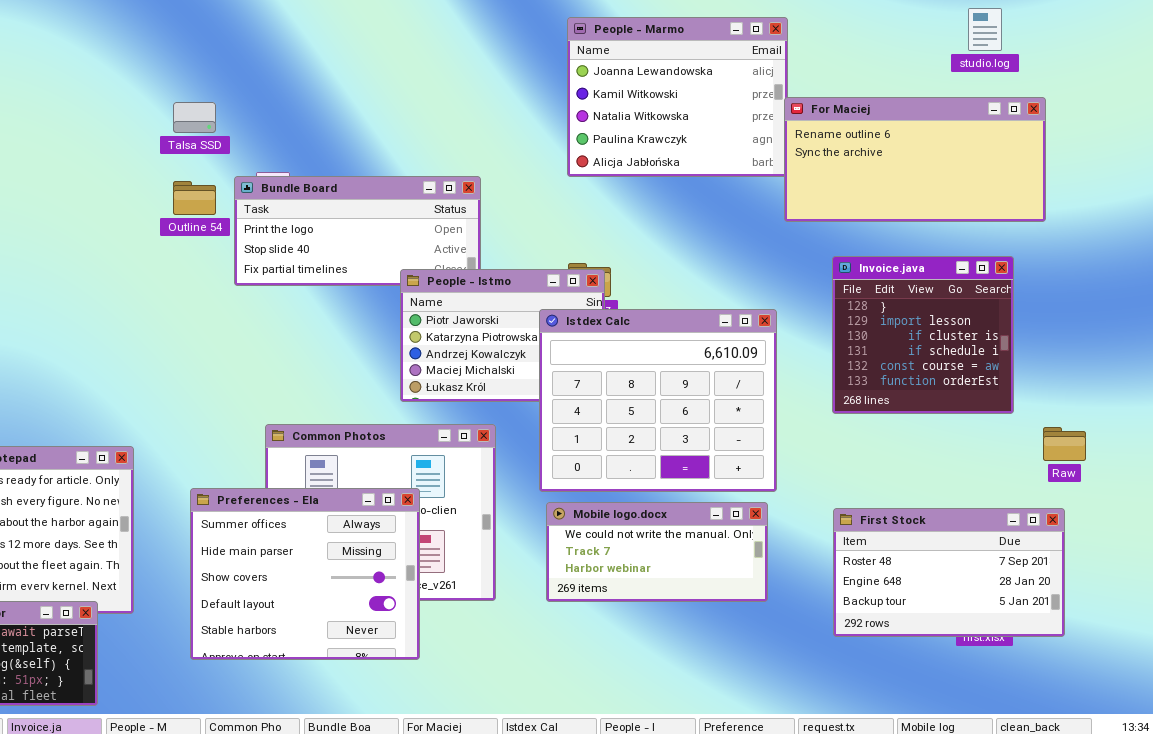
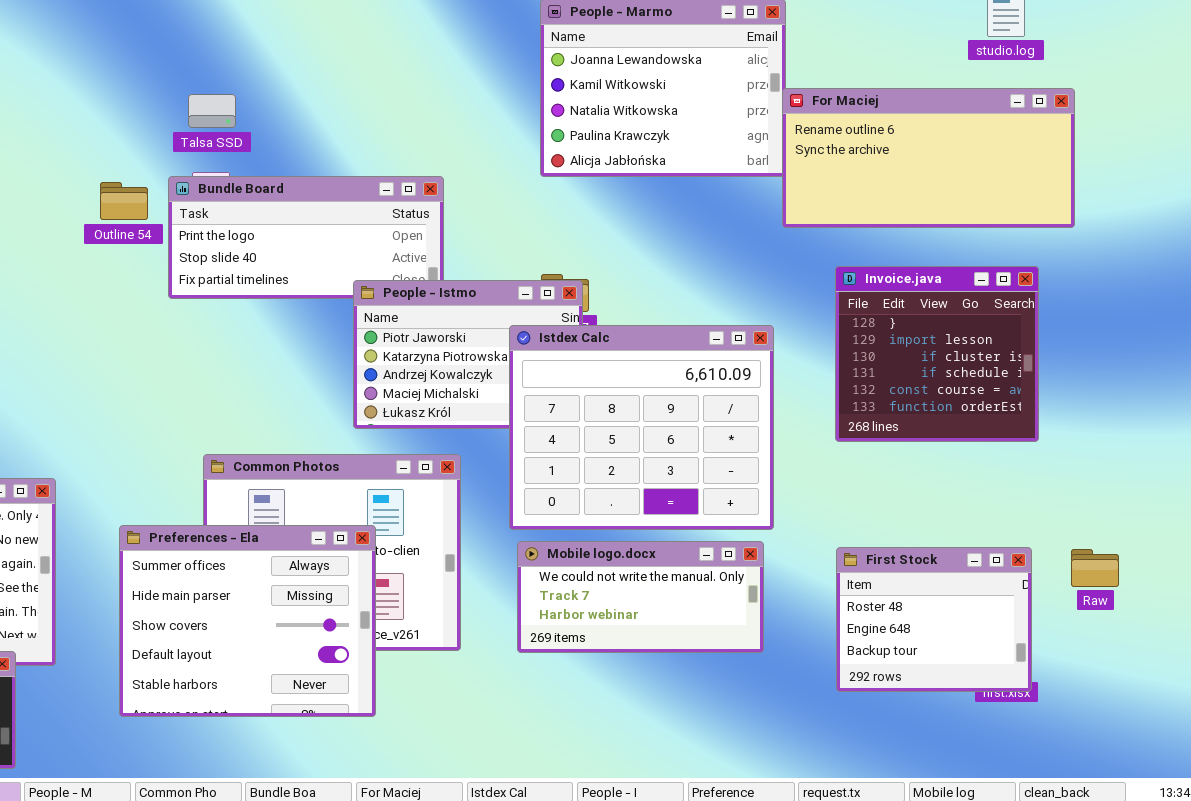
Talsa SSD: [173,102,216,133] -> [188,94,236,128], moved
Raw: [1043,427,1086,461] -> [1071,549,1119,587], moved
First Stock: [833,508,1065,637] -> [836,547,1032,692], resized

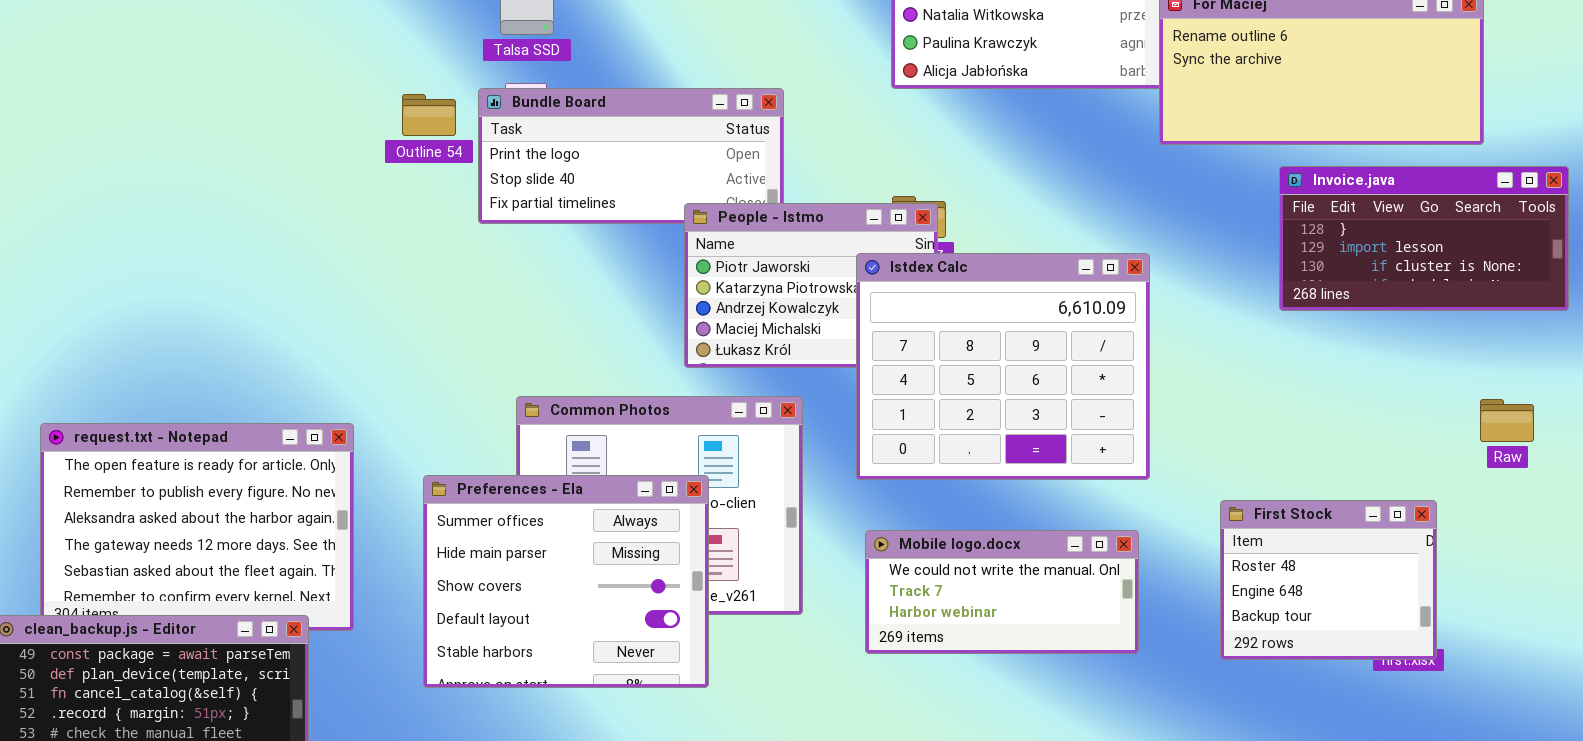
Invoice.java: [835,266,1039,442] -> [1279,166,1569,311], moved, resized
Mobile logo.docx: [517,541,764,653] -> [865,530,1139,654], moved
Raw: [1071,549,1119,587] -> [1480,399,1534,442], moved

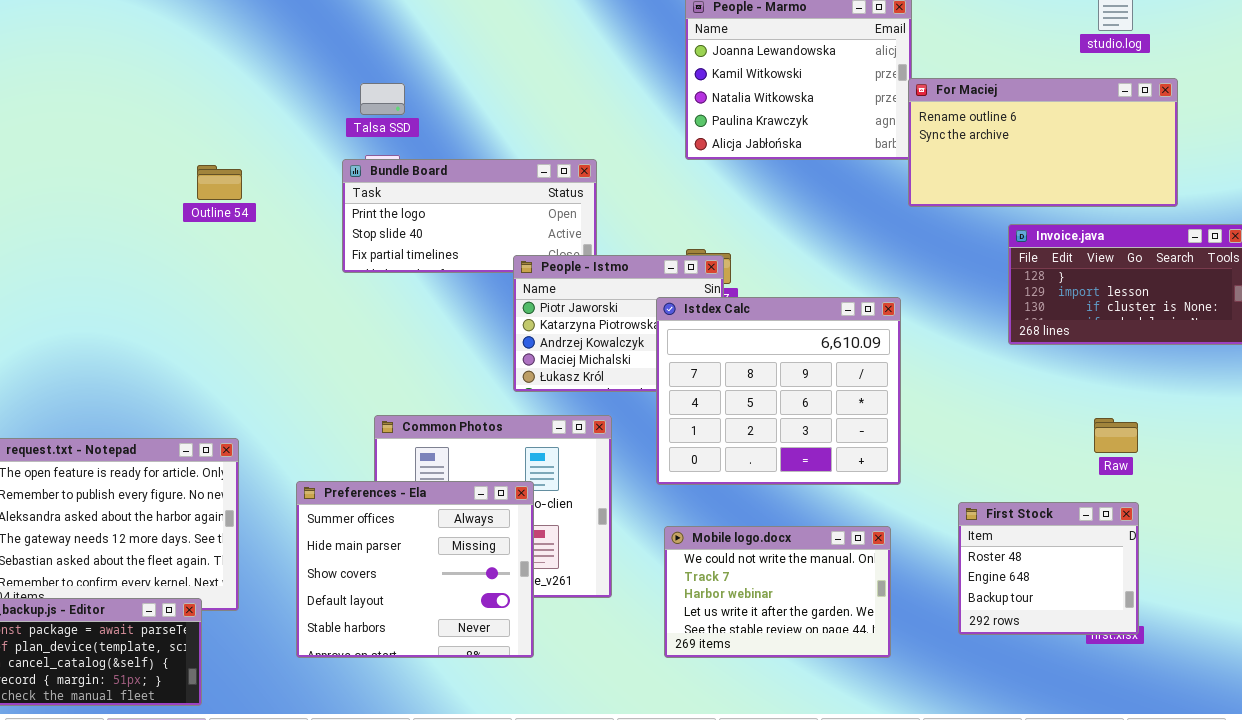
Outline 54: [402,94,456,136] -> [197,165,242,200], moved
Raw: [1480,399,1534,442] -> [1094,418,1138,453], moved
Mobile logo.docx: [865,530,1139,654] -> [664,526,891,658], resized

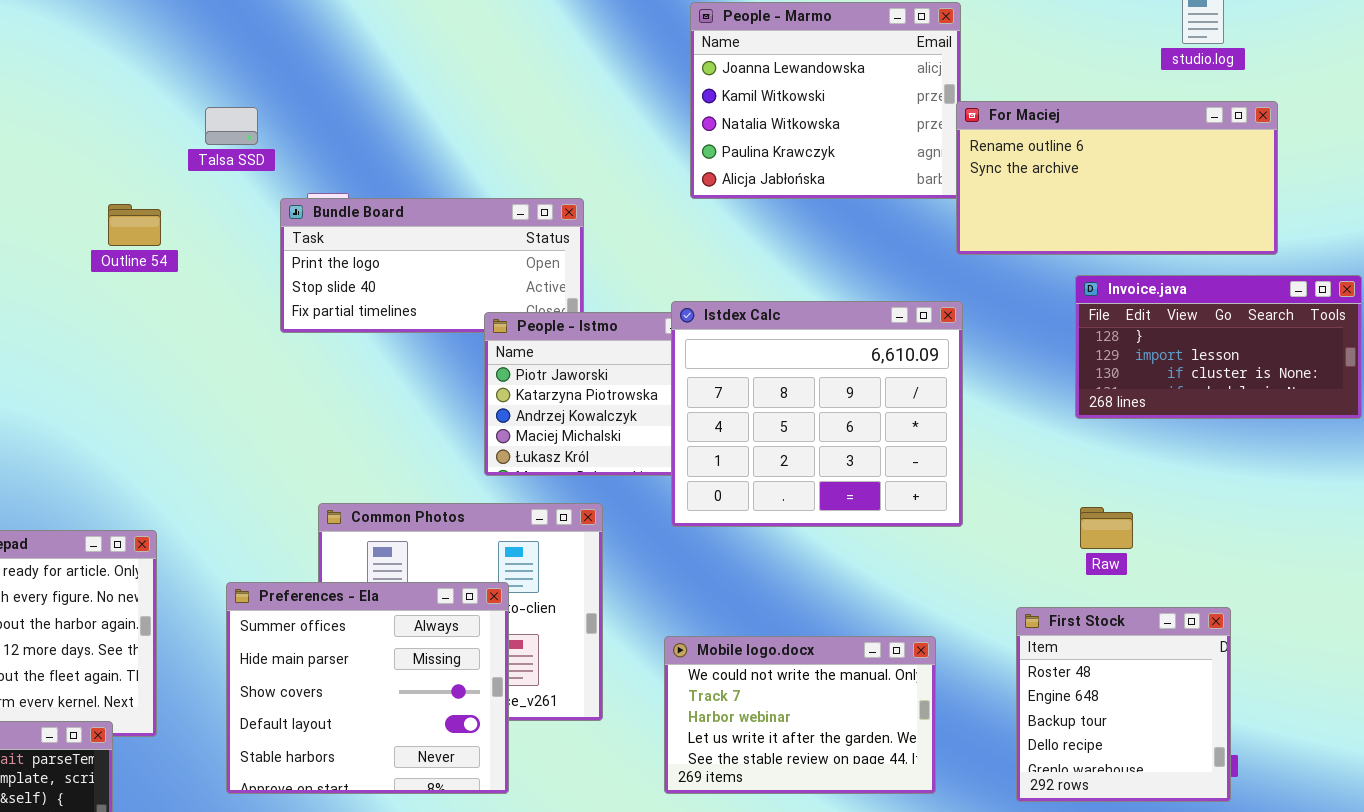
Talsa SSD: [360,83,405,115] -> [205,107,258,145], moved
Istdex Calc: [656,297,901,485] -> [671,301,963,527], moved
Raw: [1094,418,1138,453] -> [1080,507,1133,549], moved
First Stock: [958,502,1139,635] -> [1016,607,1231,802], resized

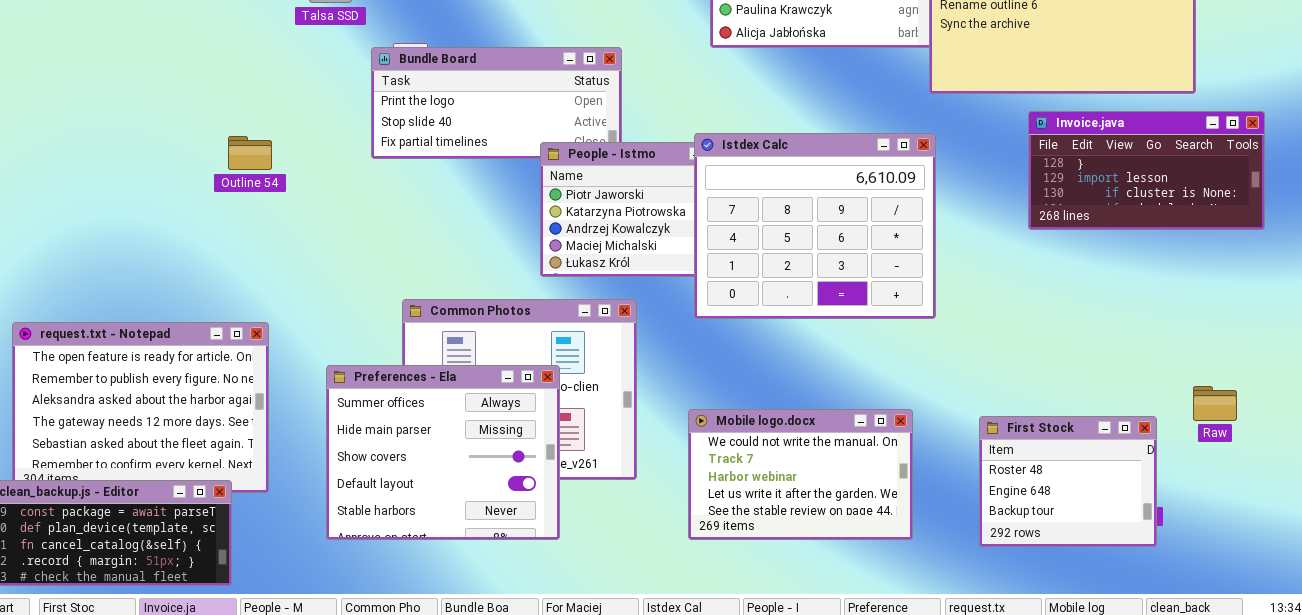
Outline 54: [108,204,161,246] -> [228,136,272,170], moved
Raw: [1080,507,1133,549] -> [1193,386,1237,421], moved
First Stock: [1016,607,1231,802] -> [979,416,1157,547], resized

